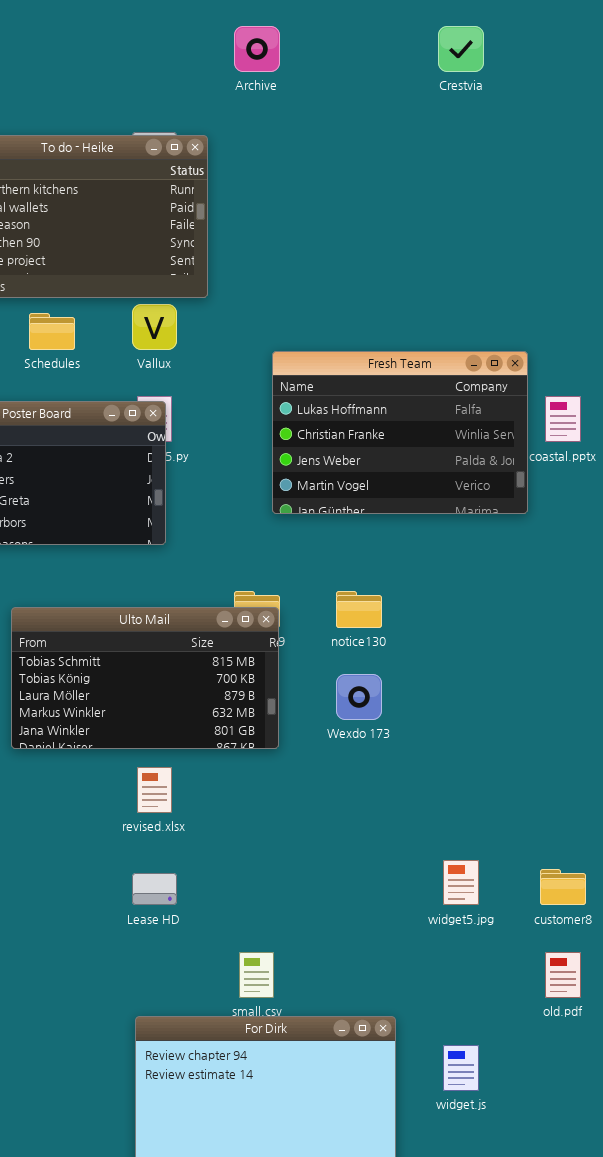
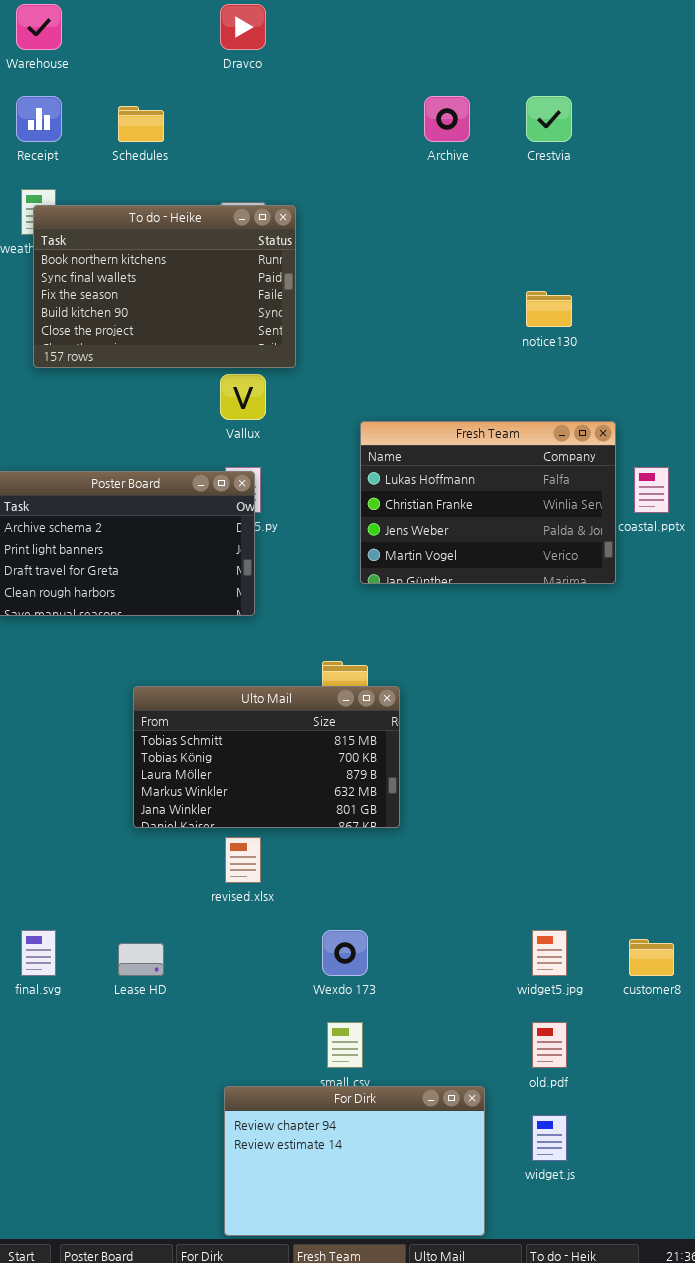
Archive: [234,26,280,72] -> [424,96,470,142], moved
Schedules: [29,313,75,350] -> [118,106,164,142], moved
notice130: [336,591,382,628] -> [526,291,572,327], moved
Ulto Mail: [11,607,279,749] -> [133,686,400,828], moved
Wexdo 173: [336,674,382,720] -> [322,930,368,976], moved
Lease HD: [132,873,177,905] -> [118,943,164,976], moved
old.pdf: [545,952,581,998] -> [532,1022,567,1068], moved

